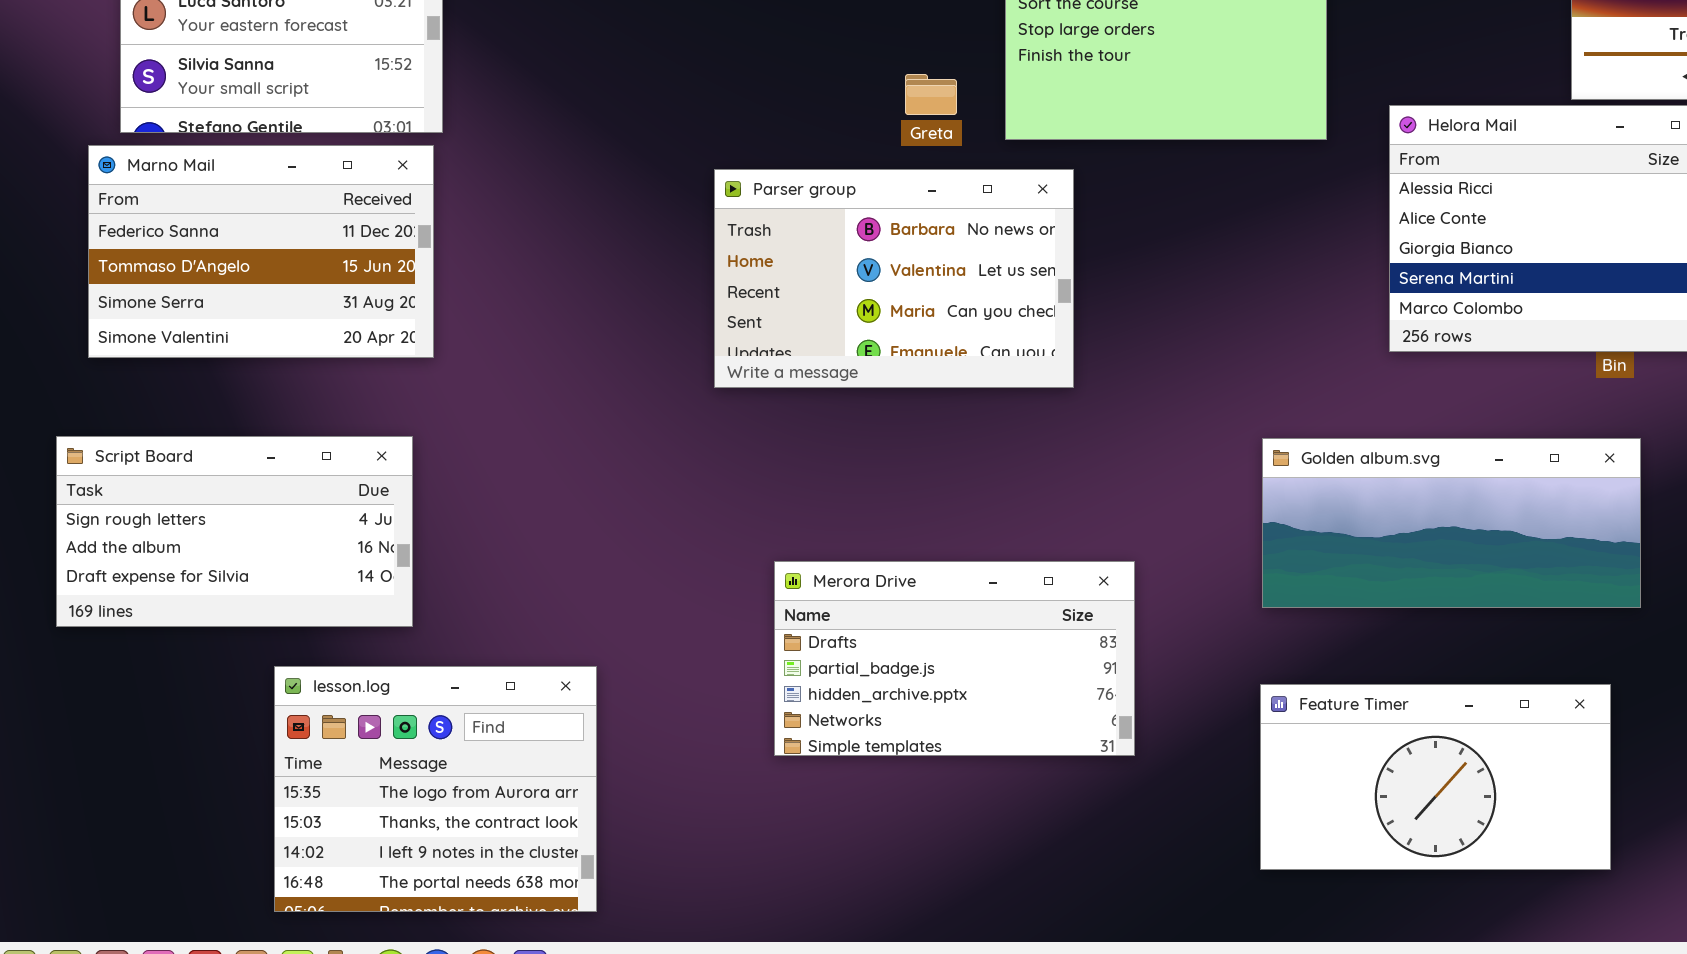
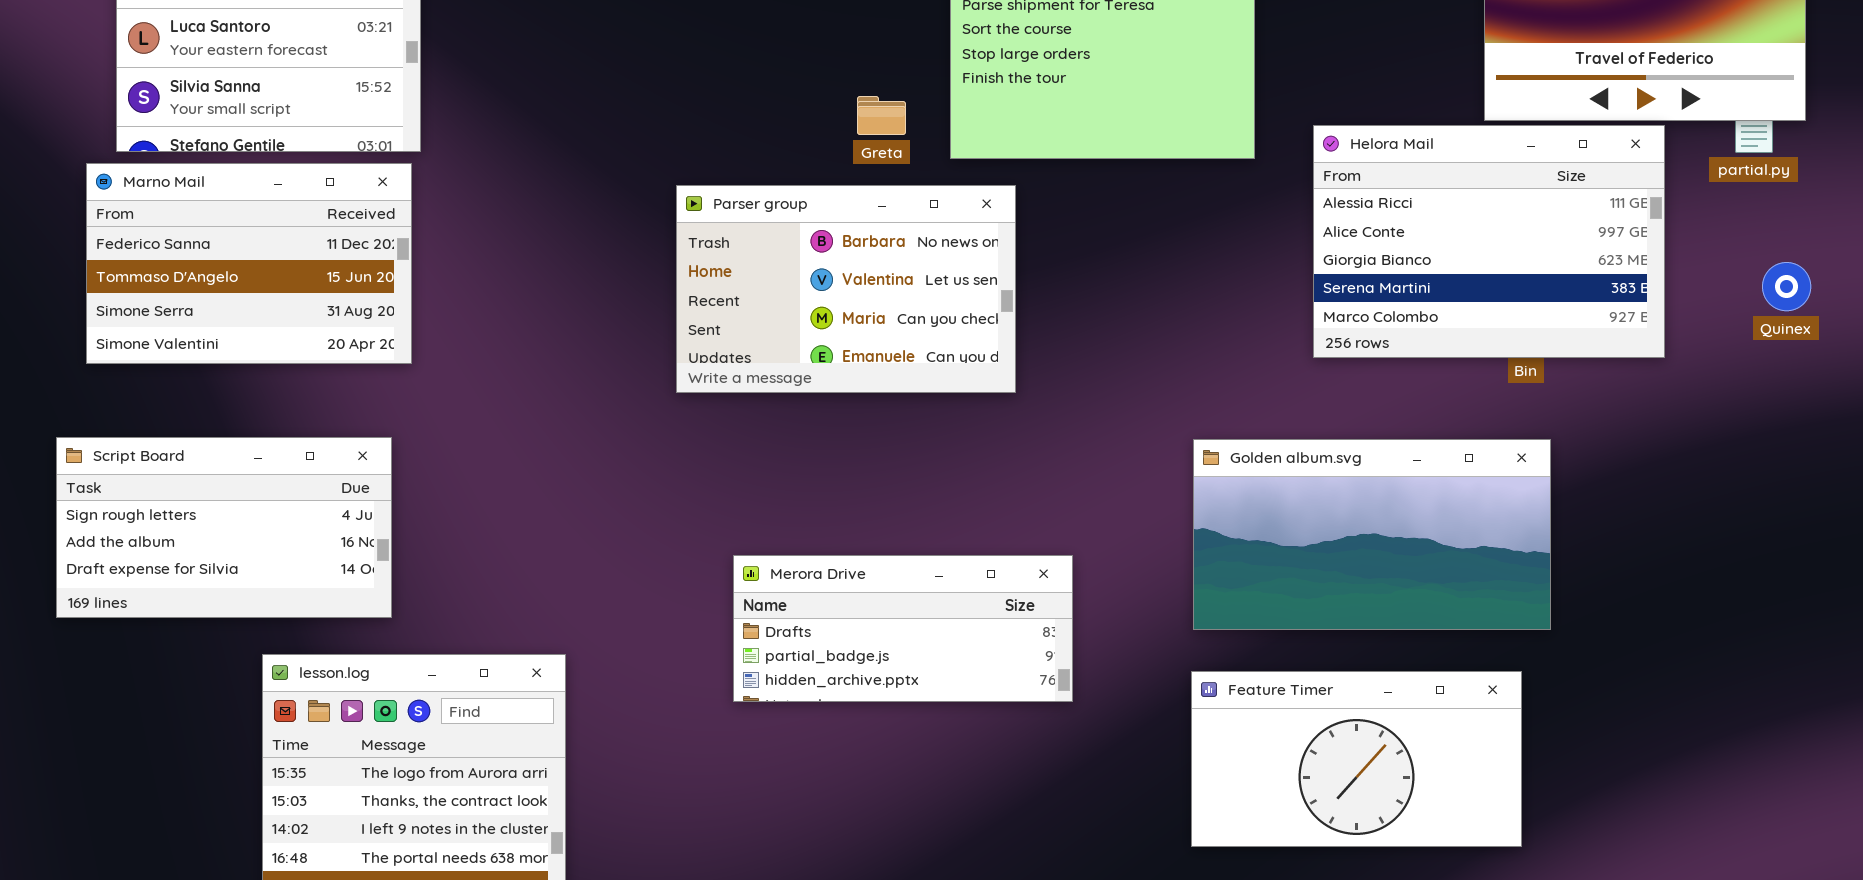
Golden album.svg: [1262,438,1641,608] -> [1193,439,1551,630], resized
Merora Drive: [774,561,1135,756] -> [733,555,1073,702], resized

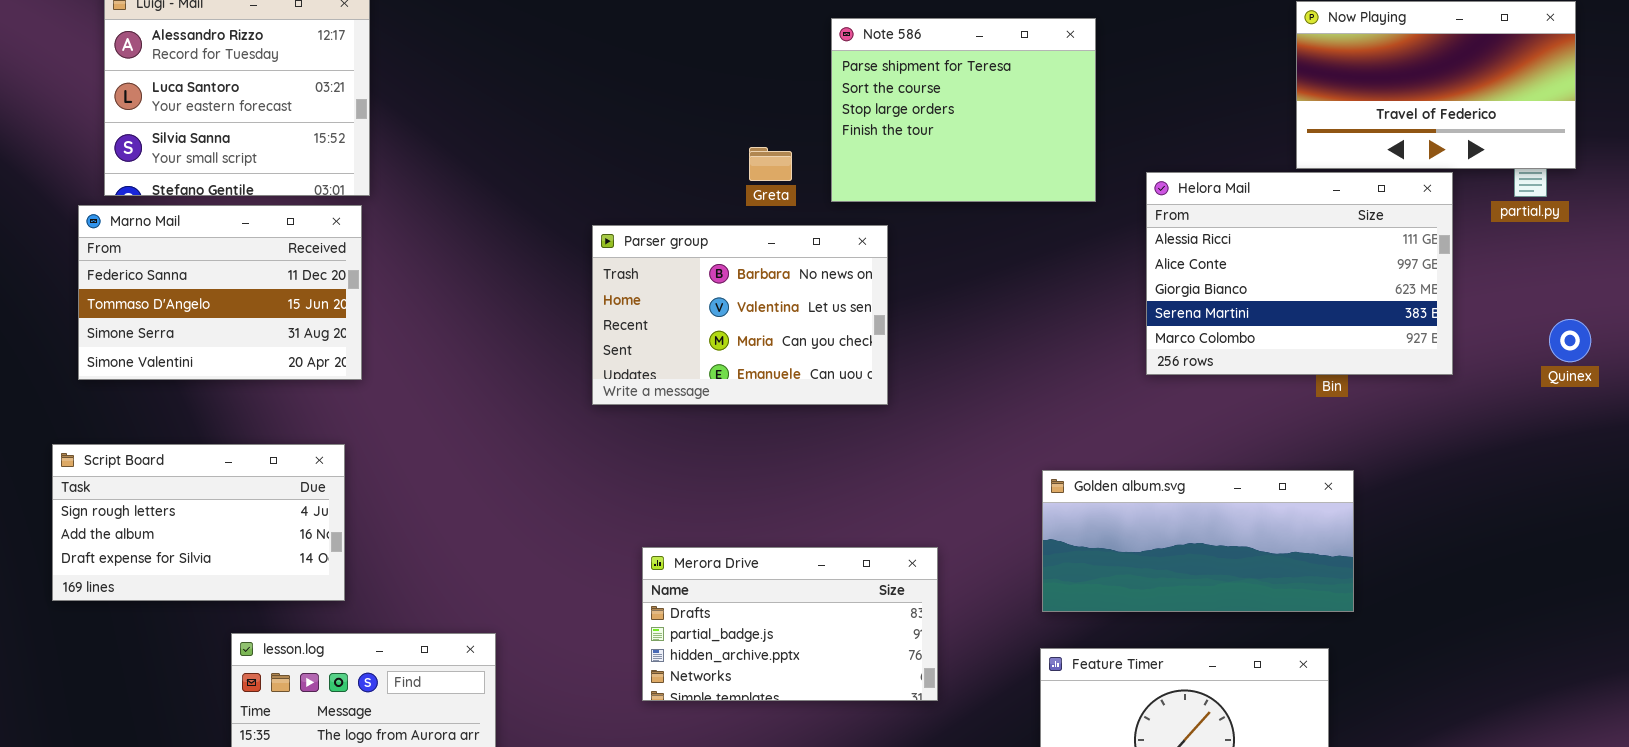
Quinex: [1762,262,1811,311] -> [1549,319,1591,362], moved
Golden album.svg: [1193,439,1551,630] -> [1042,470,1354,612], resized
Merora Drive: [733,555,1073,702] -> [642,547,938,701], resized

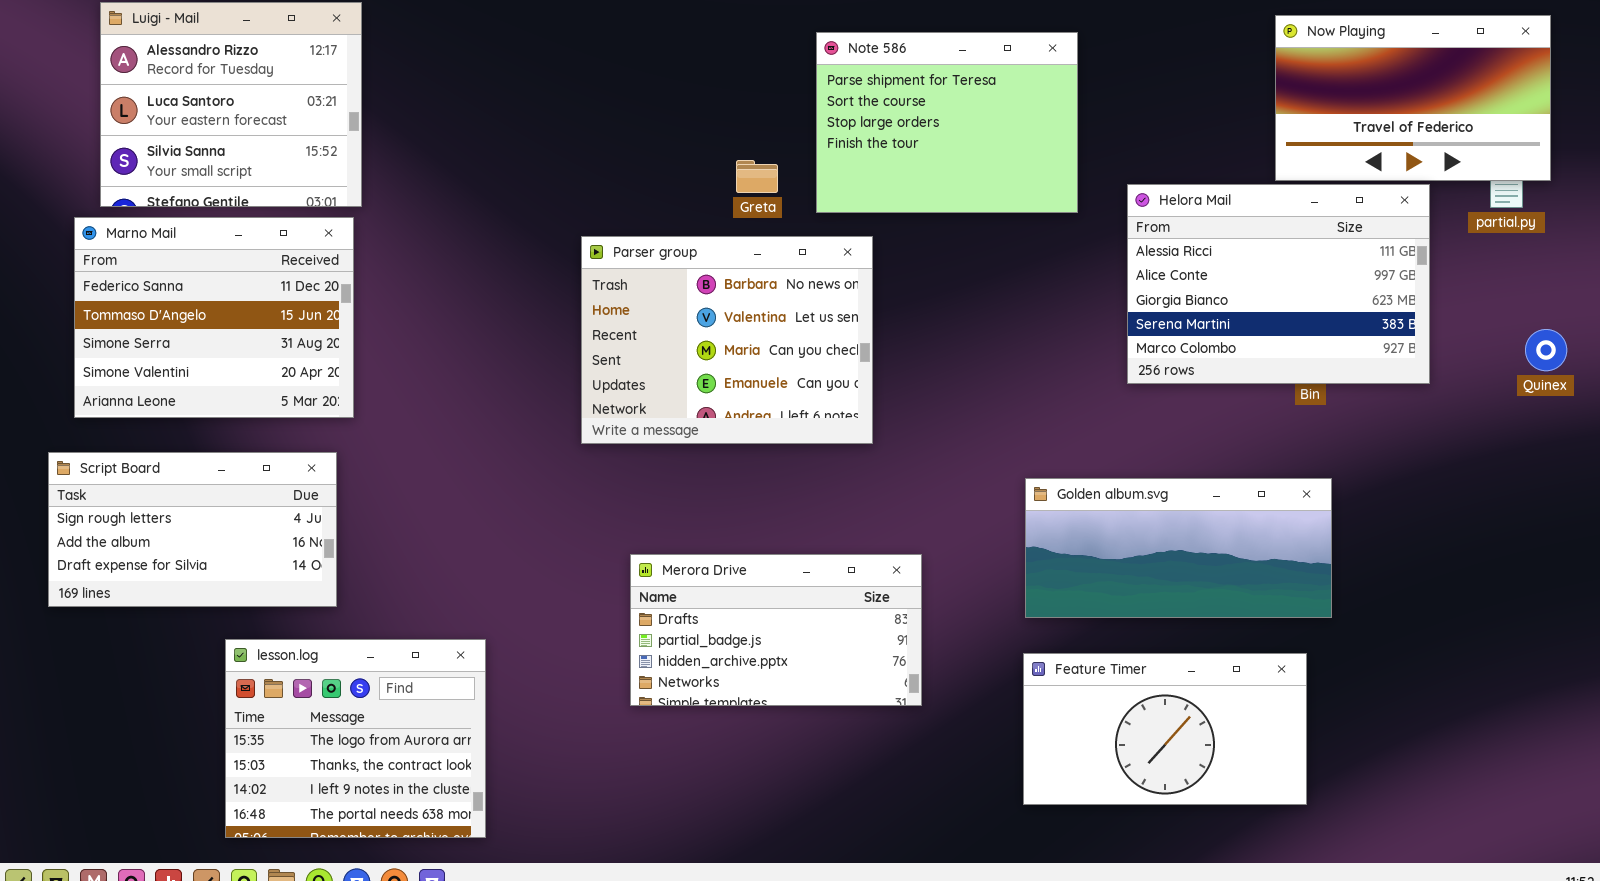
Marno Mail: [78,205,362,380] -> [74,217,354,418], resized
Parser group: [592,225,888,405] -> [581,236,873,444], resized

